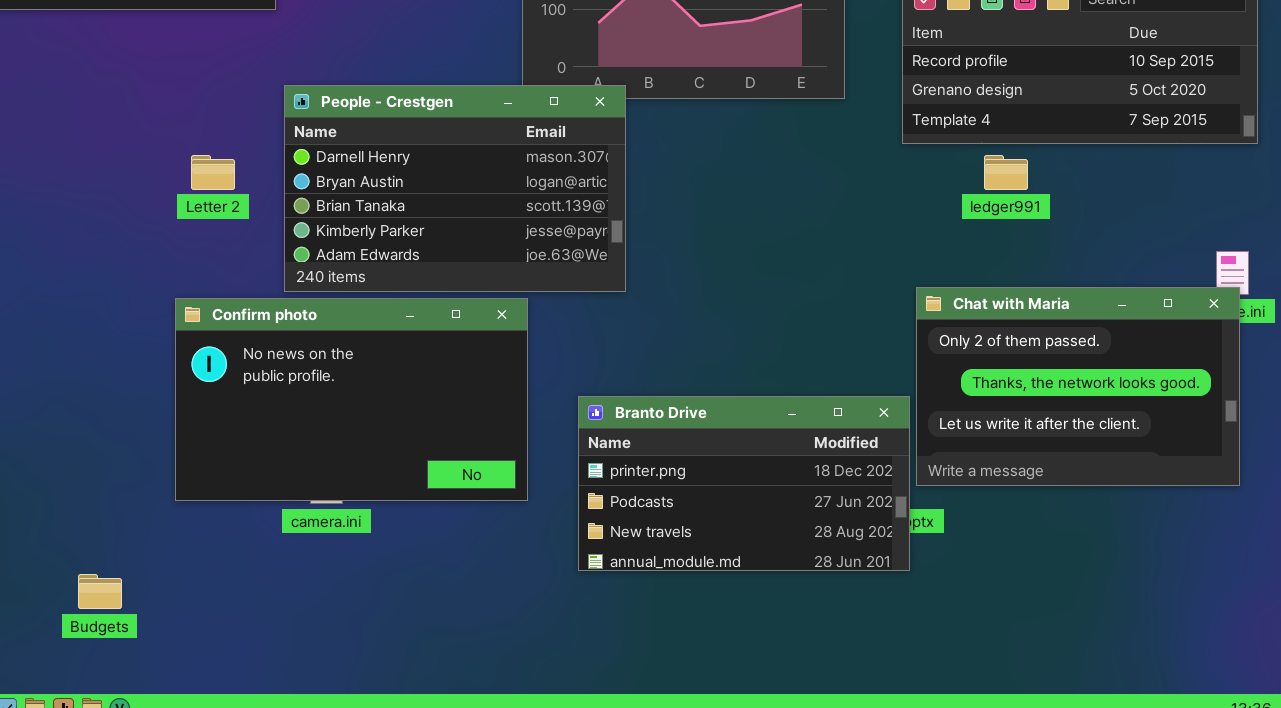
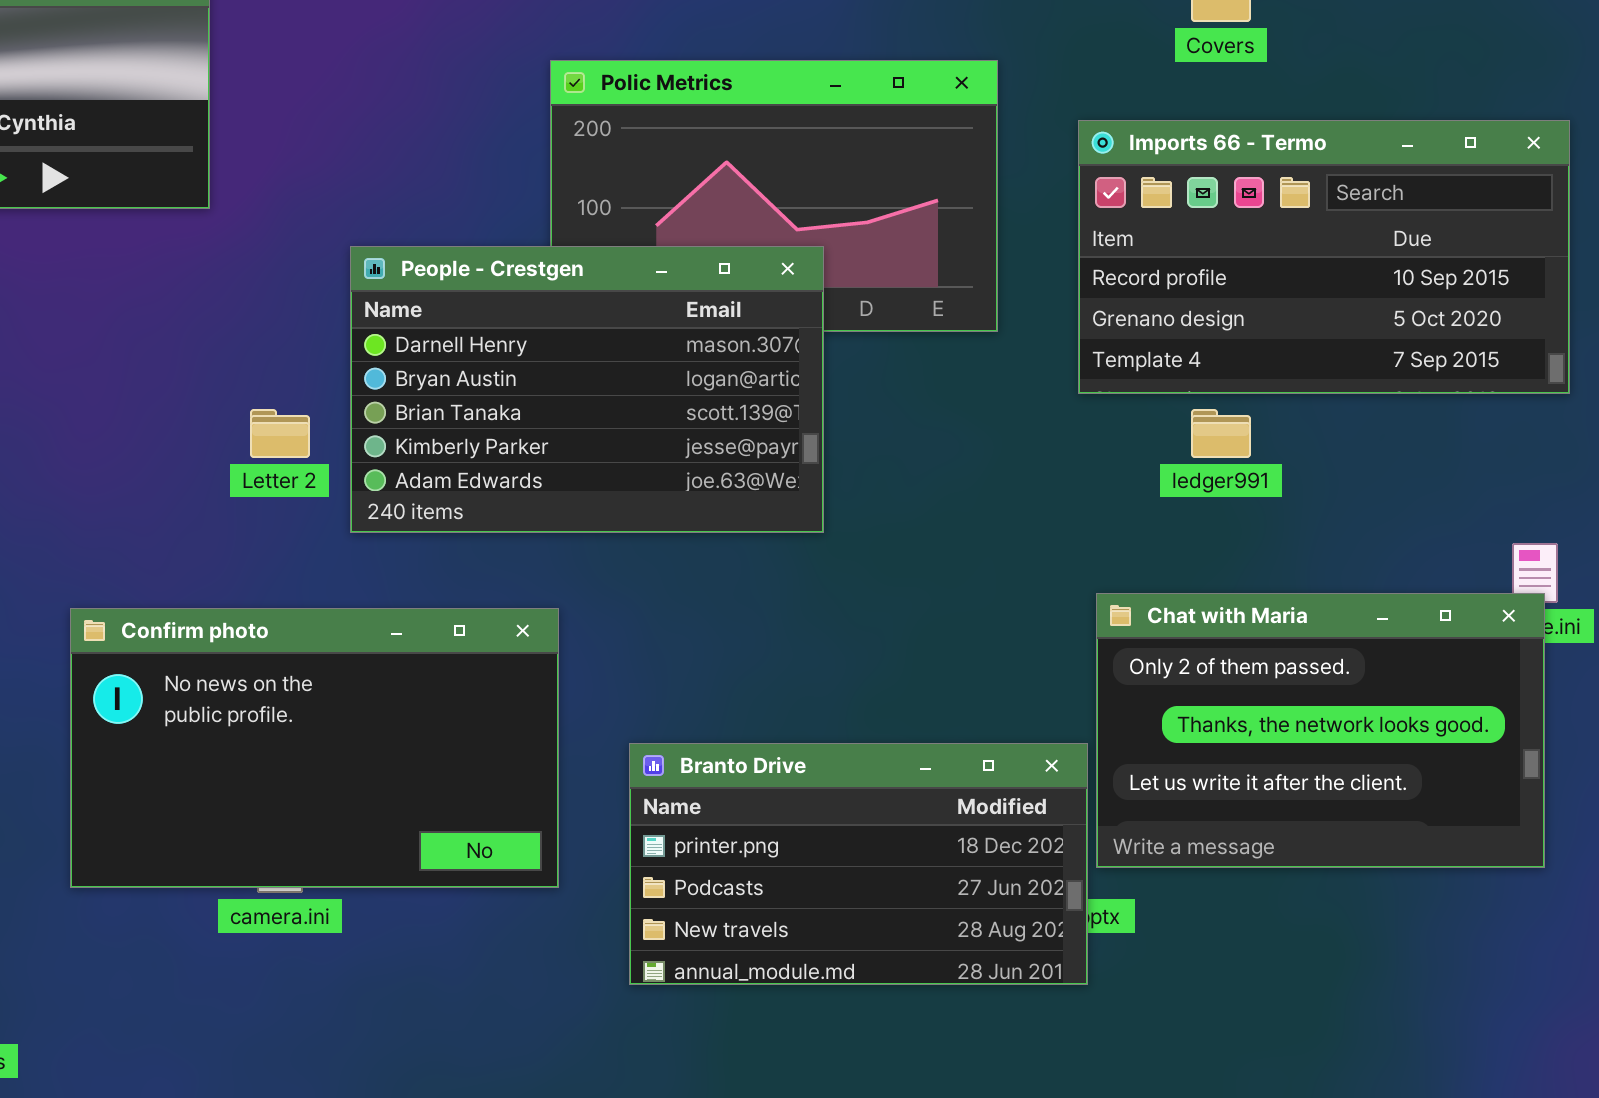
People - Crestgen: [284,85,626,292] -> [350,246,824,533], moved
Letter 2: [191,155,235,190] -> [250,409,310,458], moved

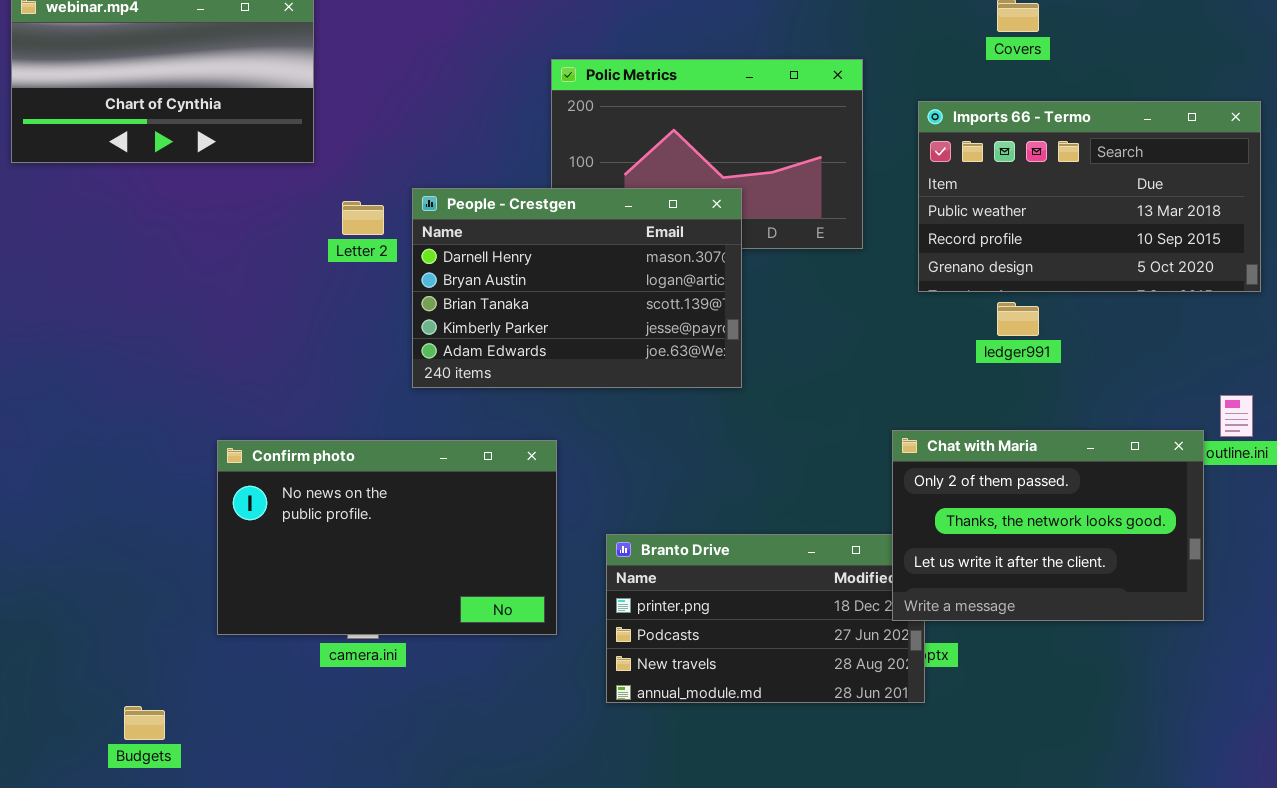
Imports 66 - Termo: [1078,120,1570,394] -> [918,101,1261,292], scrolled up 1 row
Letter 2: [250,409,310,458] -> [342,201,384,235], moved
Chat with Maria: [1096,593,1545,868] -> [892,430,1204,621], moved

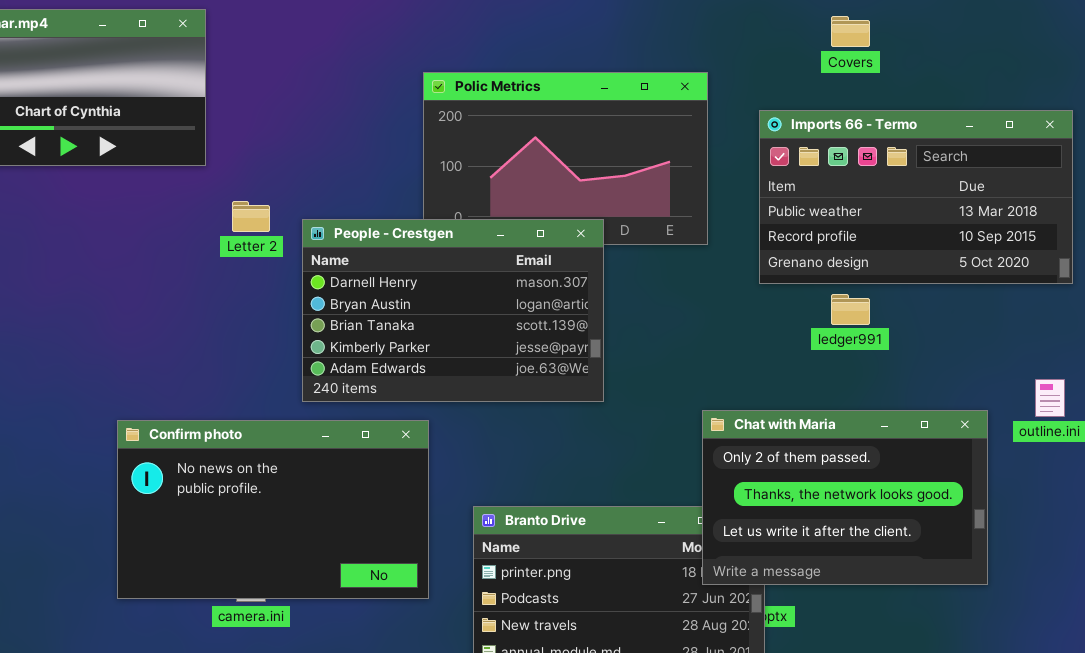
People - Crestgen: [412,188,742,388] -> [302,219,604,402], moved
Chat with Maria: [892,430,1204,621] -> [702,410,988,585], moved

